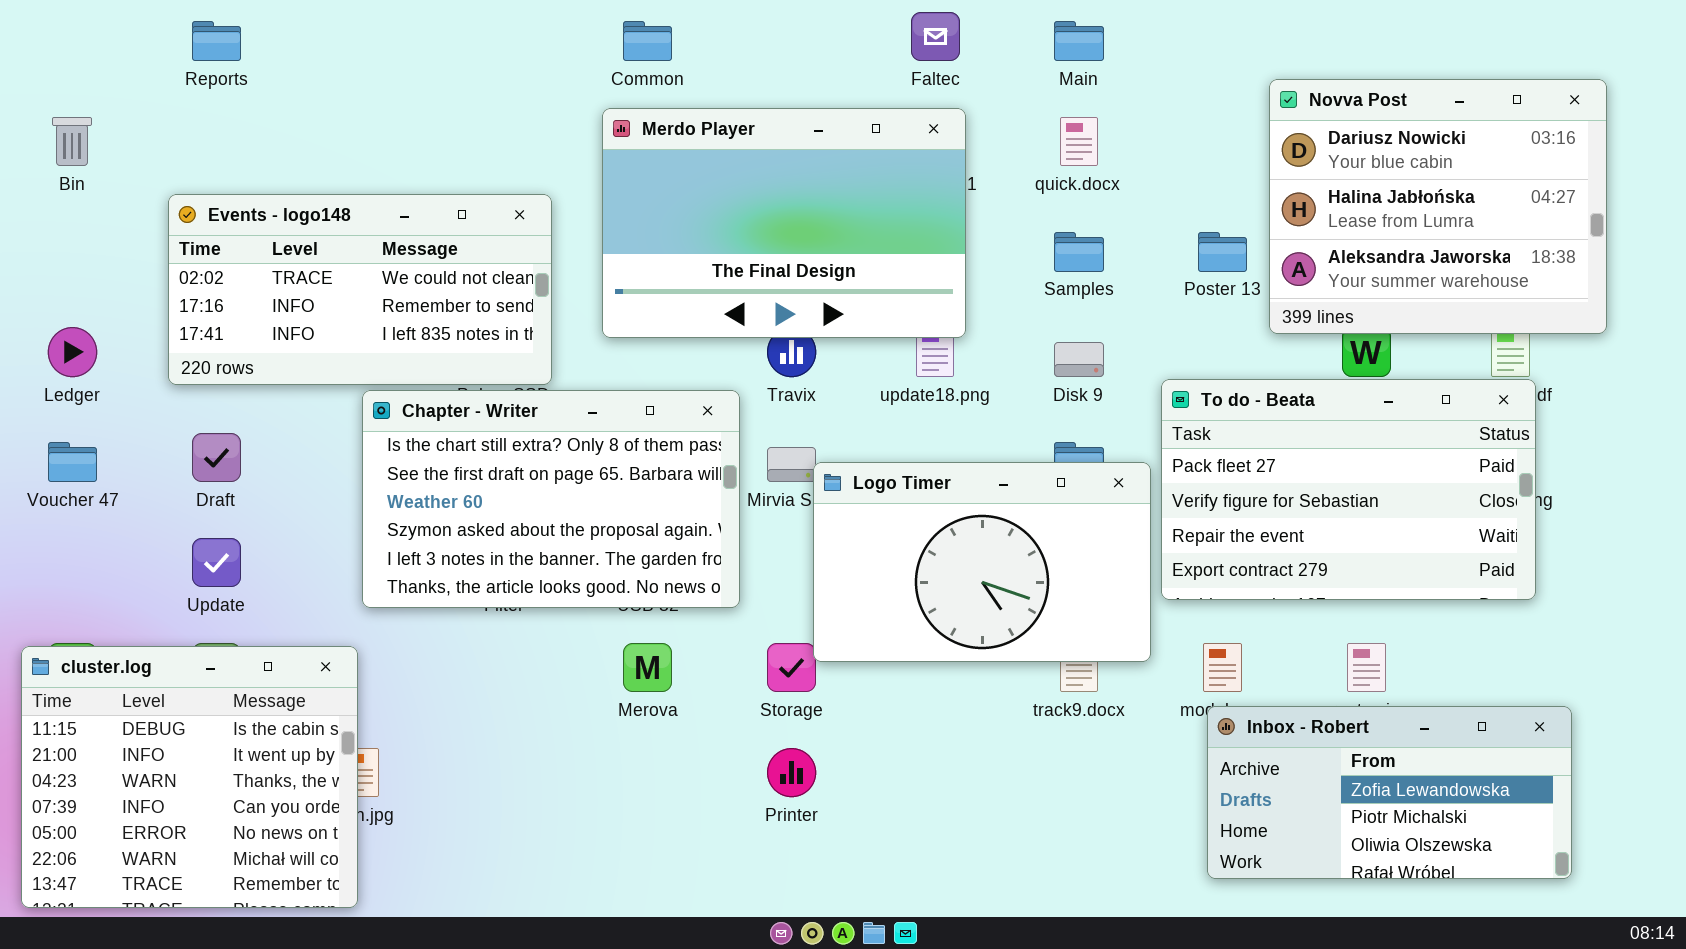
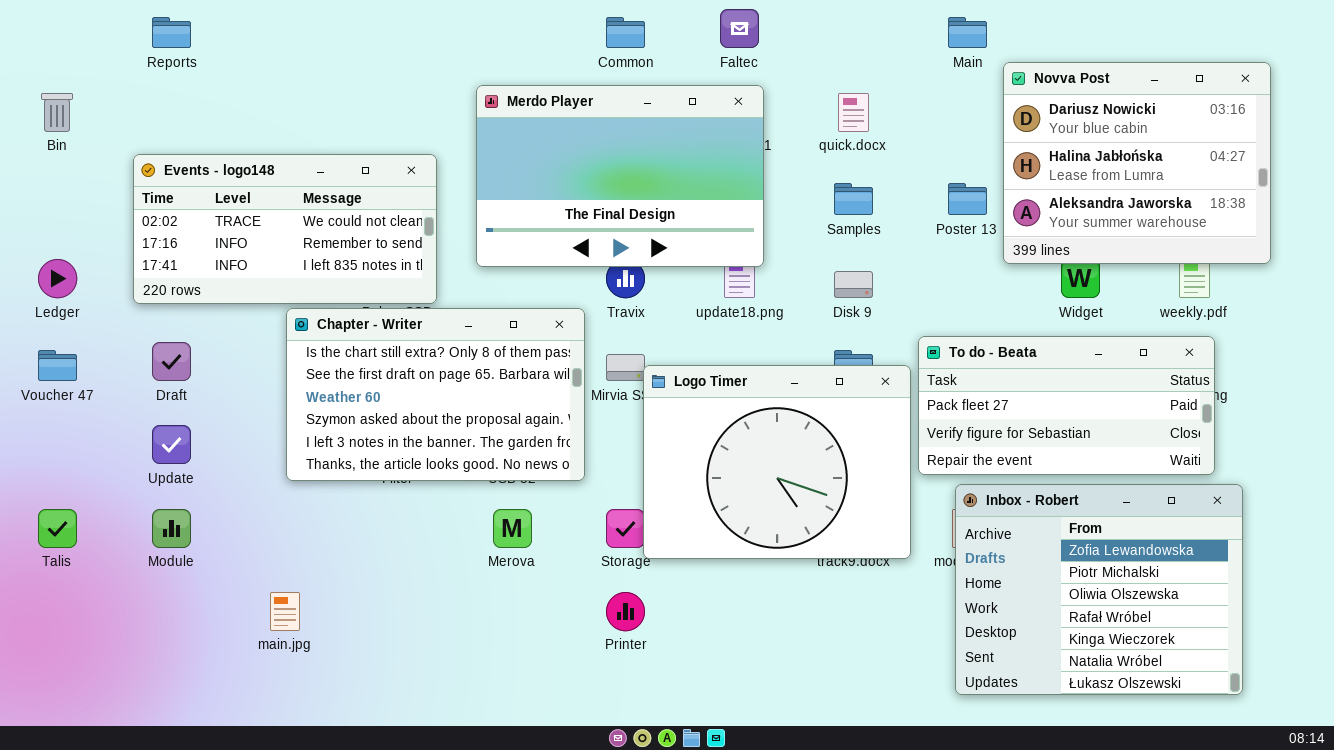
Common: [623,21,672,61] -> [606,17,645,48], moved
Main: [1054,21,1104,61] -> [948,17,987,48], moved
To do - Beata: [1161,379,1536,600] -> [918,336,1215,475], resized
Logo Timer: [813,462,1151,662] -> [643,365,911,559], resized
cluster.log: [21,646,358,908] -> none, closed
Inbox - Robert: [1207,706,1572,879] -> [955,484,1243,695], resized

